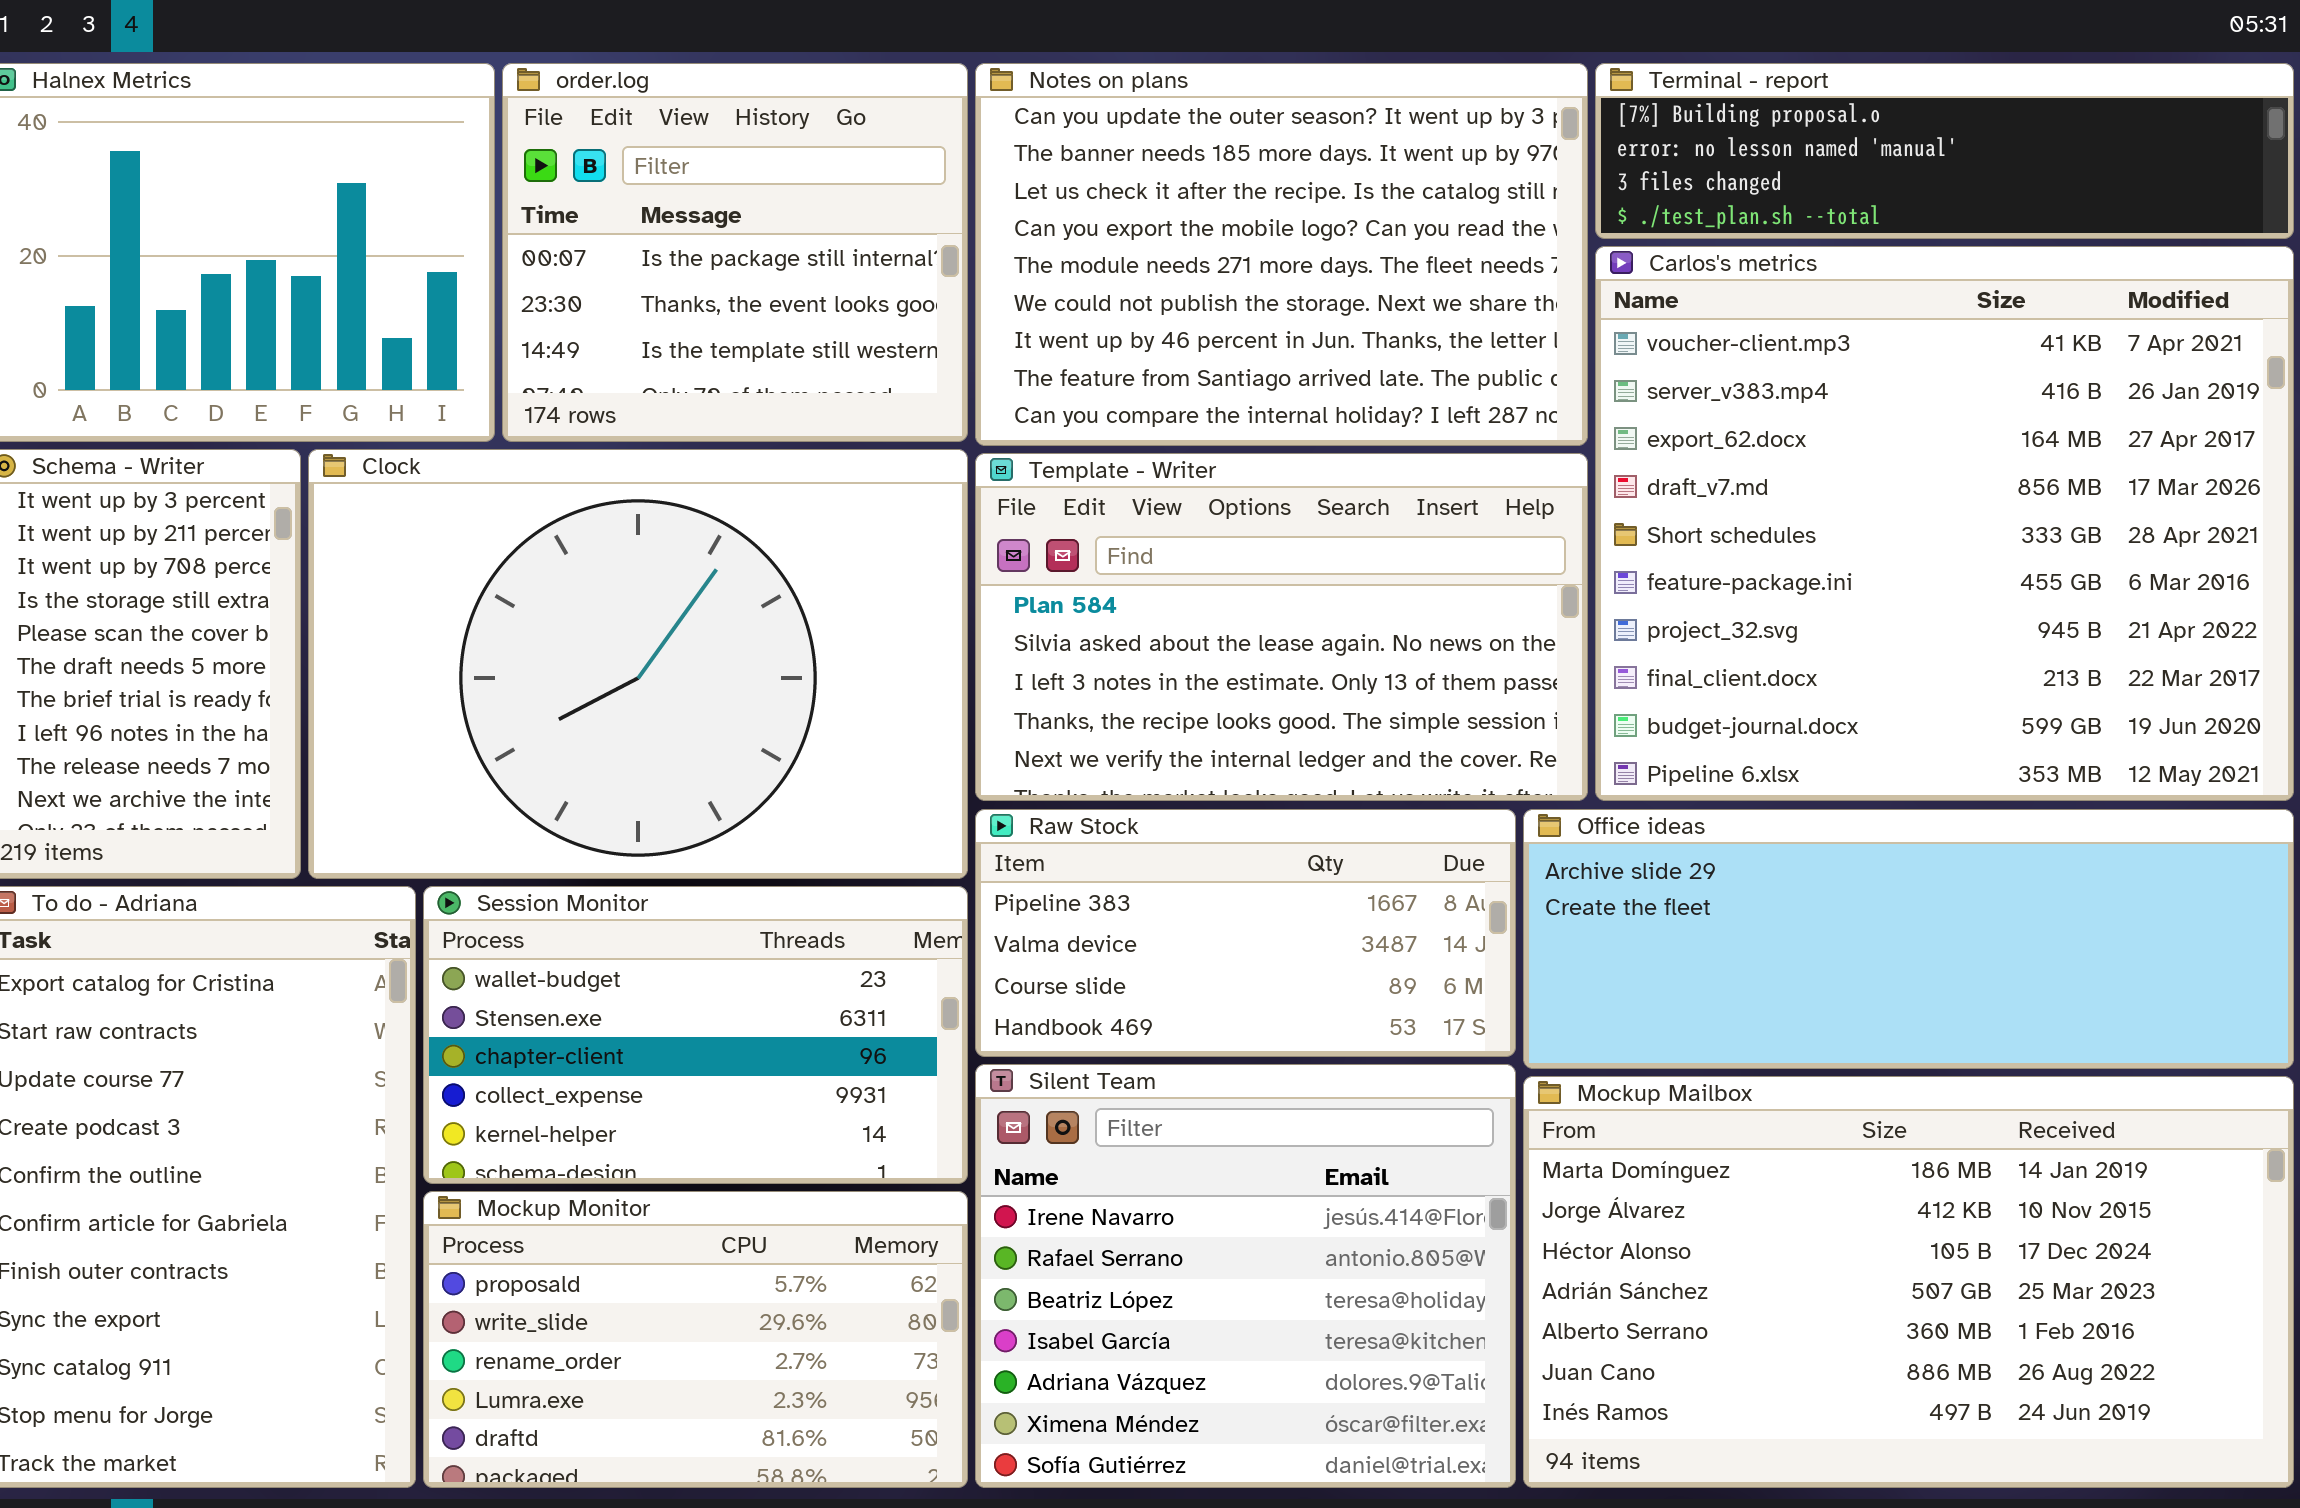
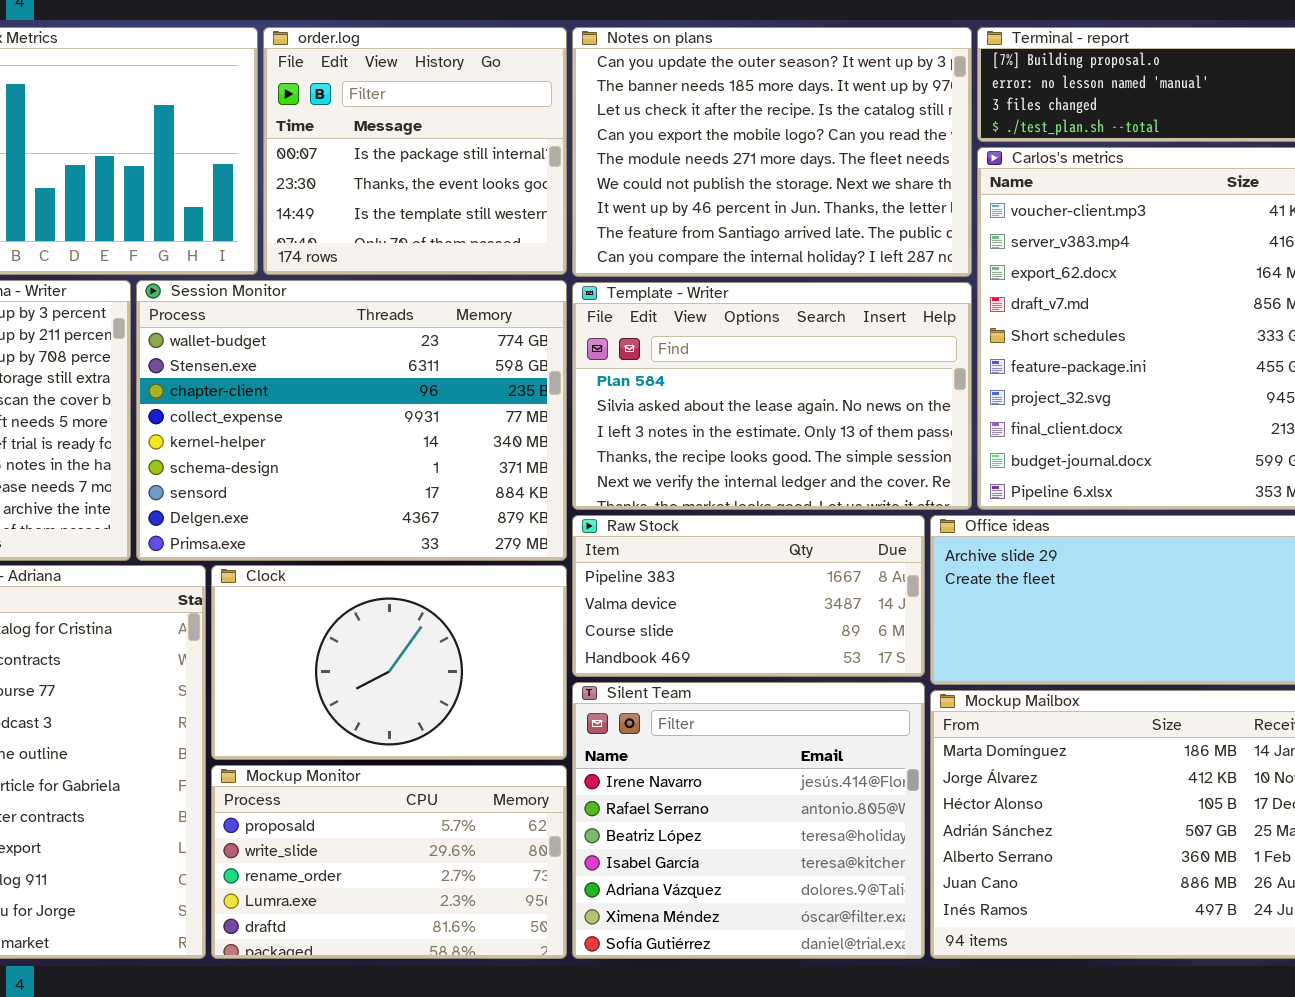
Clock: [308,449,968,879] -> [211,565,567,760], moved, resized
Session Monitor: [423,886,968,1184] -> [136,280,567,561], moved, resized

